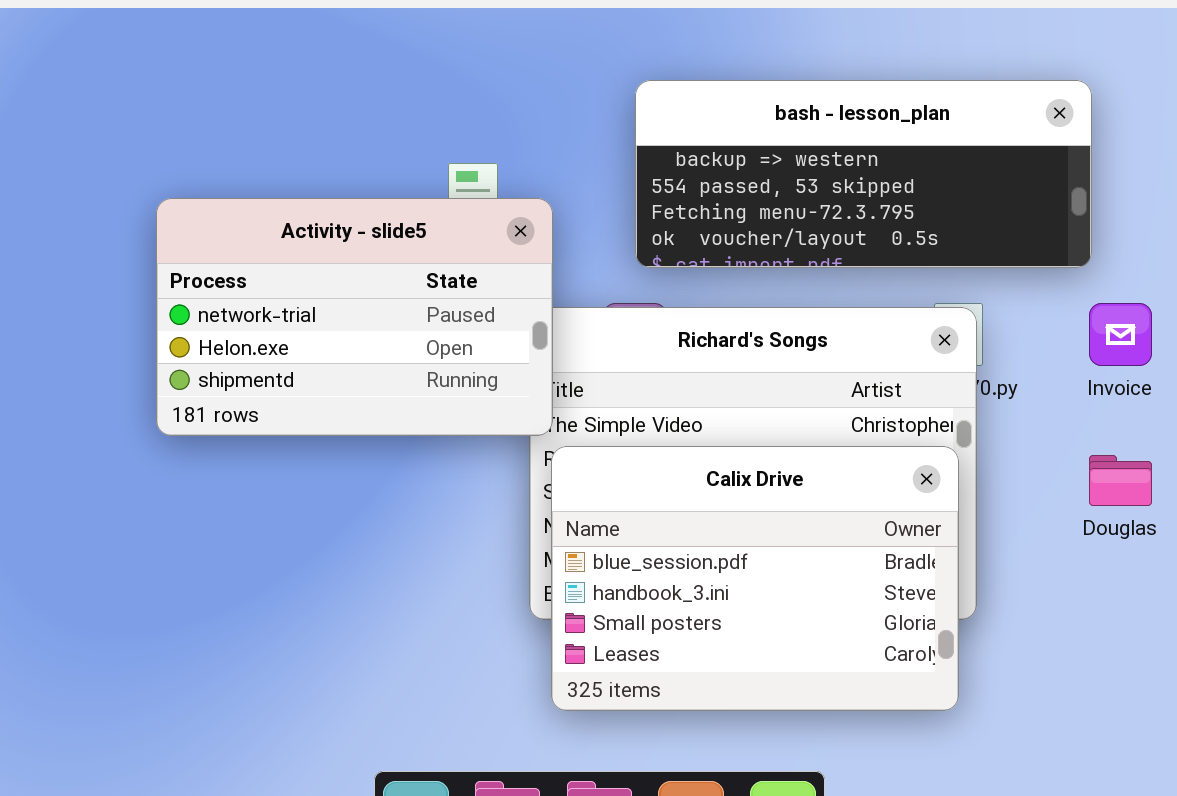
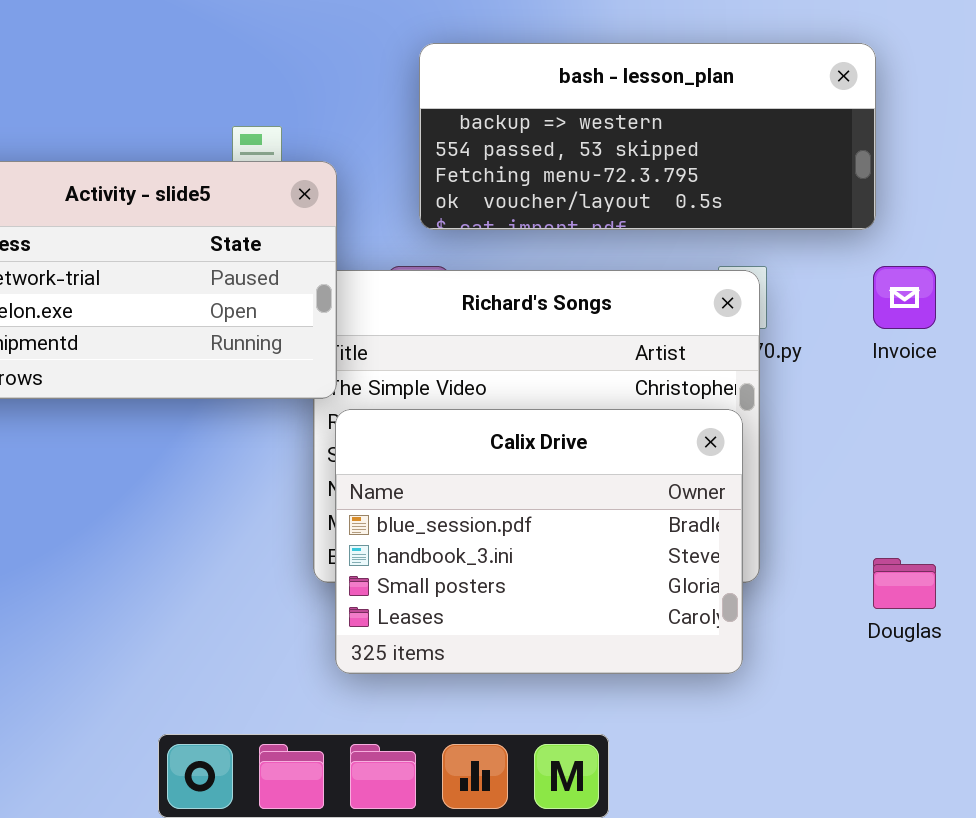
Douglas: [1089,455,1152,506] -> [873,558,936,609], moved

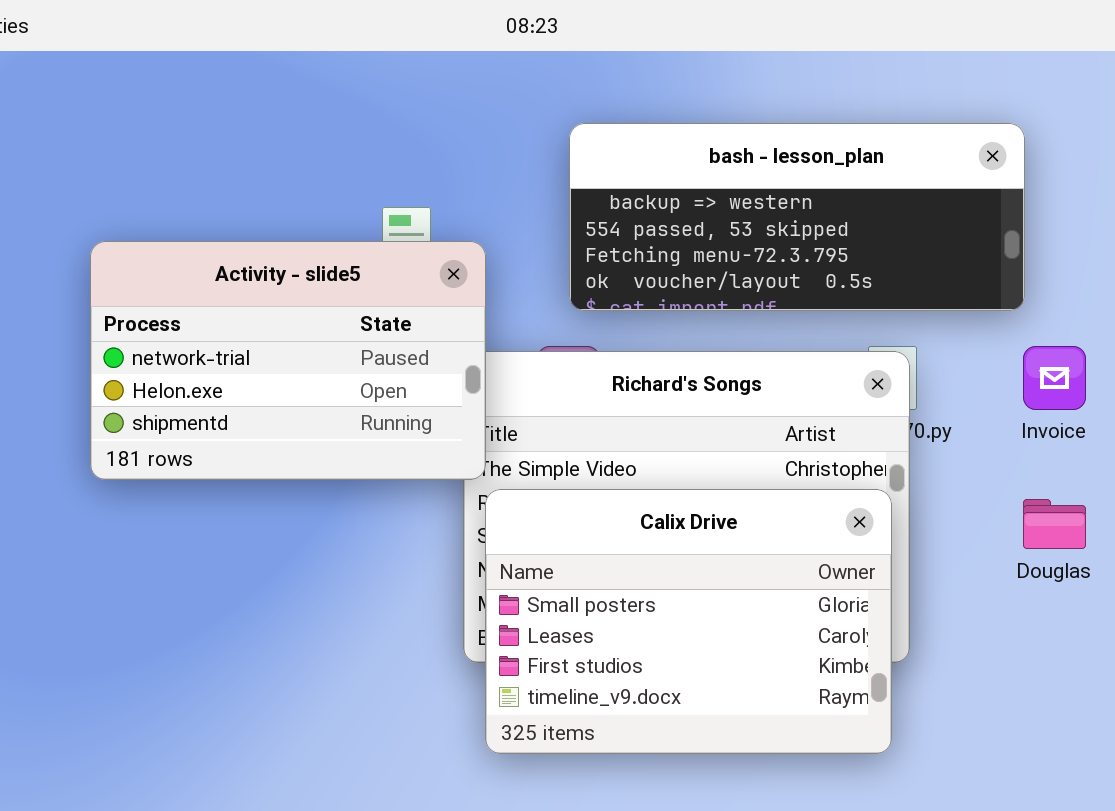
Calix Drive: [335,409,743,674] -> [485,489,892,754], scrolled down 2 rows
Douglas: [873,558,936,609] -> [1023,499,1086,549], moved

